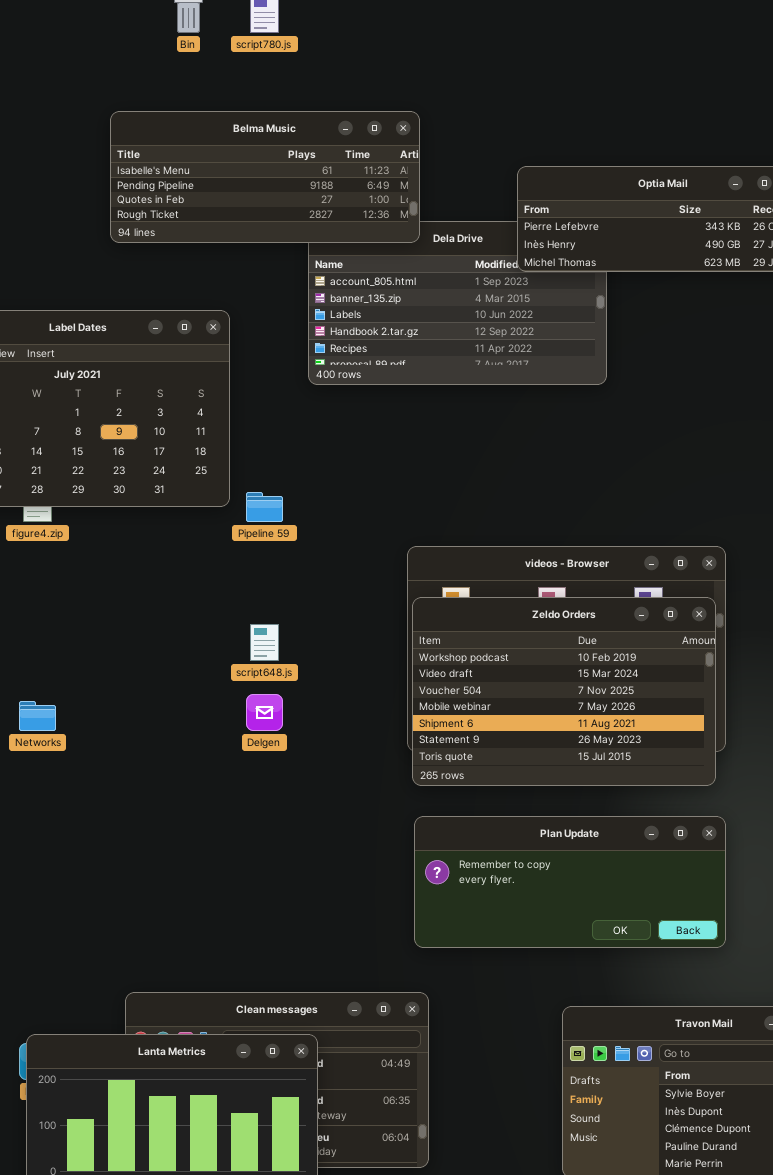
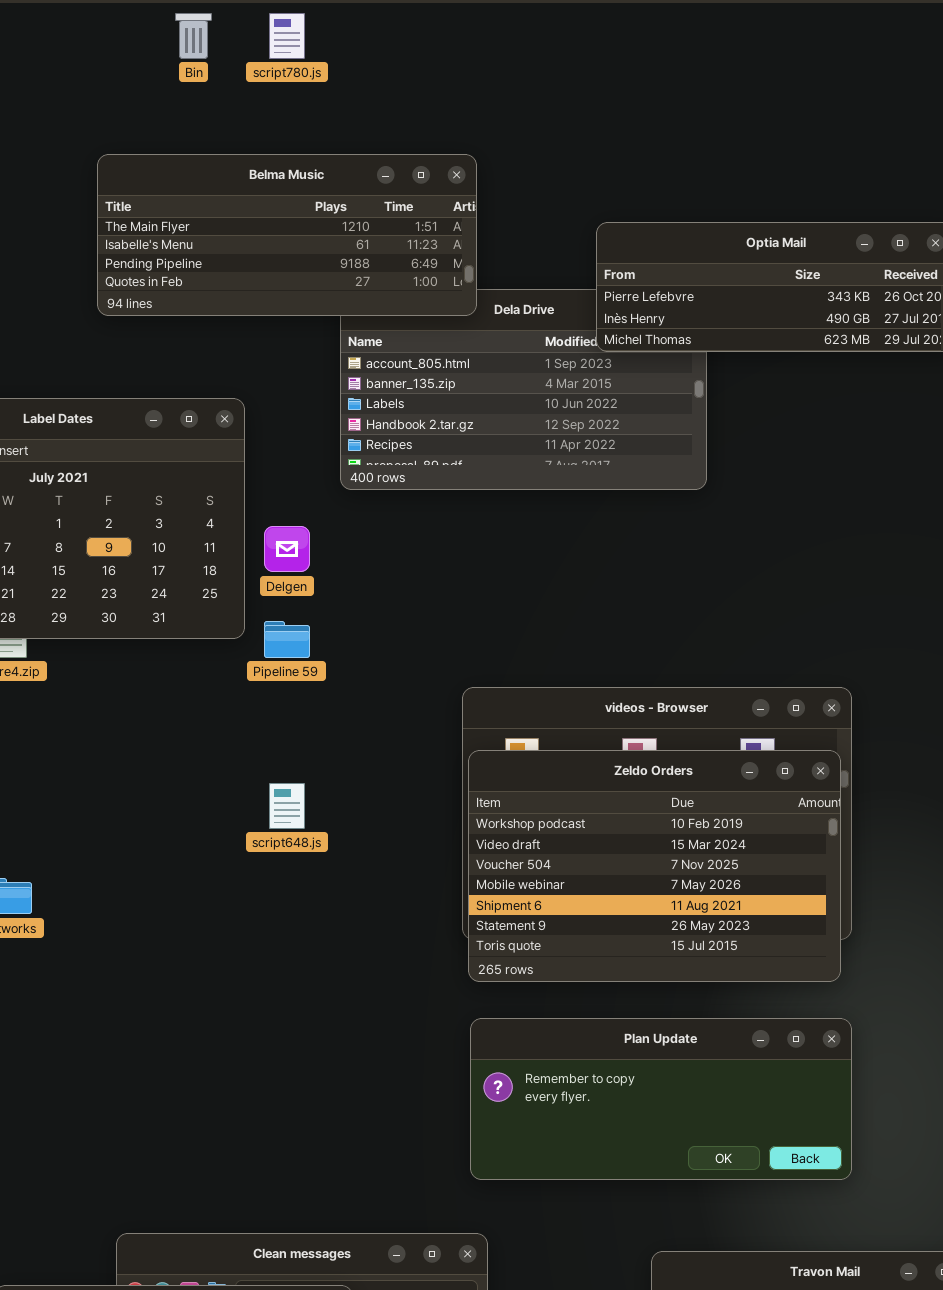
Belma Music: [110,111,420,243] -> [97,154,477,316], scrolled up 1 row
Delgen: [246,694,283,731] -> [264,526,310,572], moved

